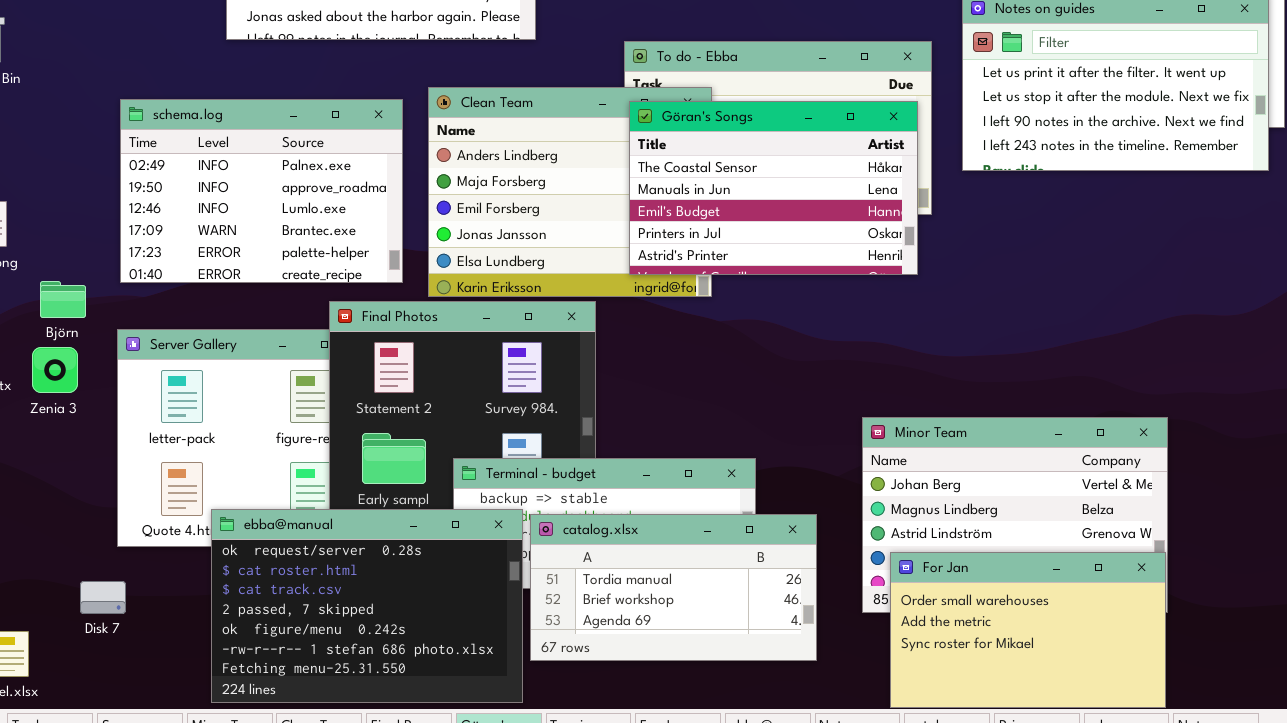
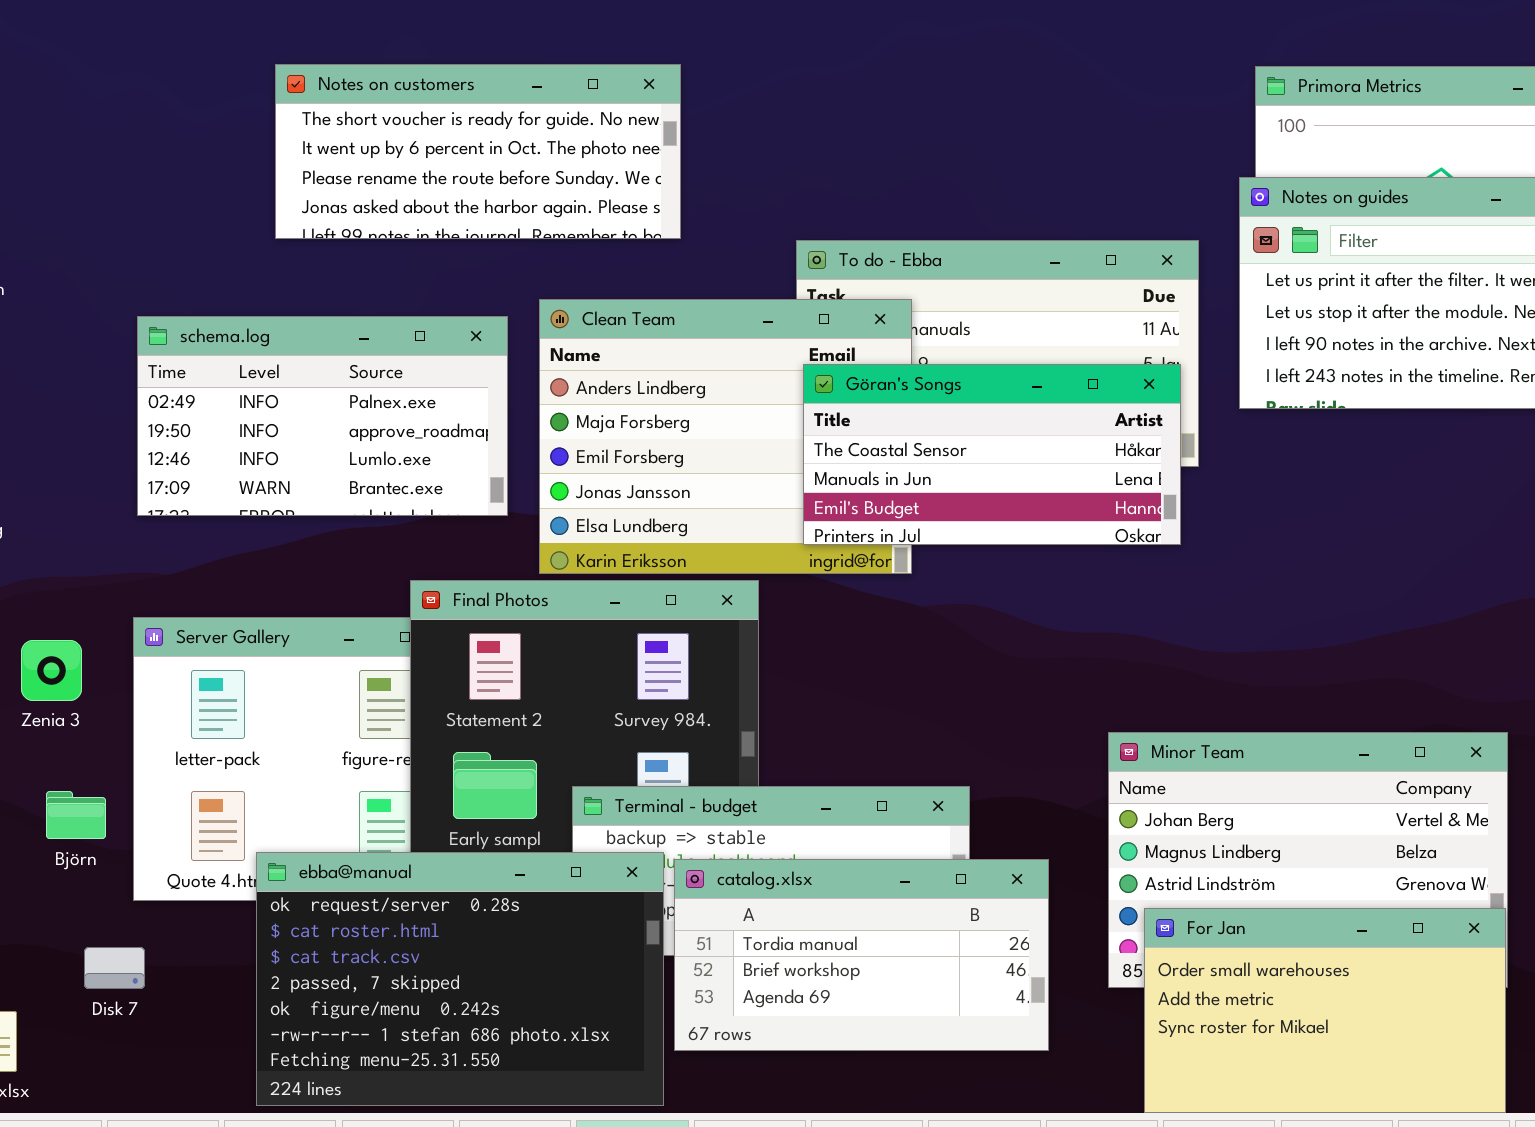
schema.log: [120,99,403,283] -> [137,316,508,516], resized
Göran's Songs: [629,101,918,275] -> [803,364,1181,545], resized
Björn: [40,281,86,318] -> [46,791,106,839], moved

